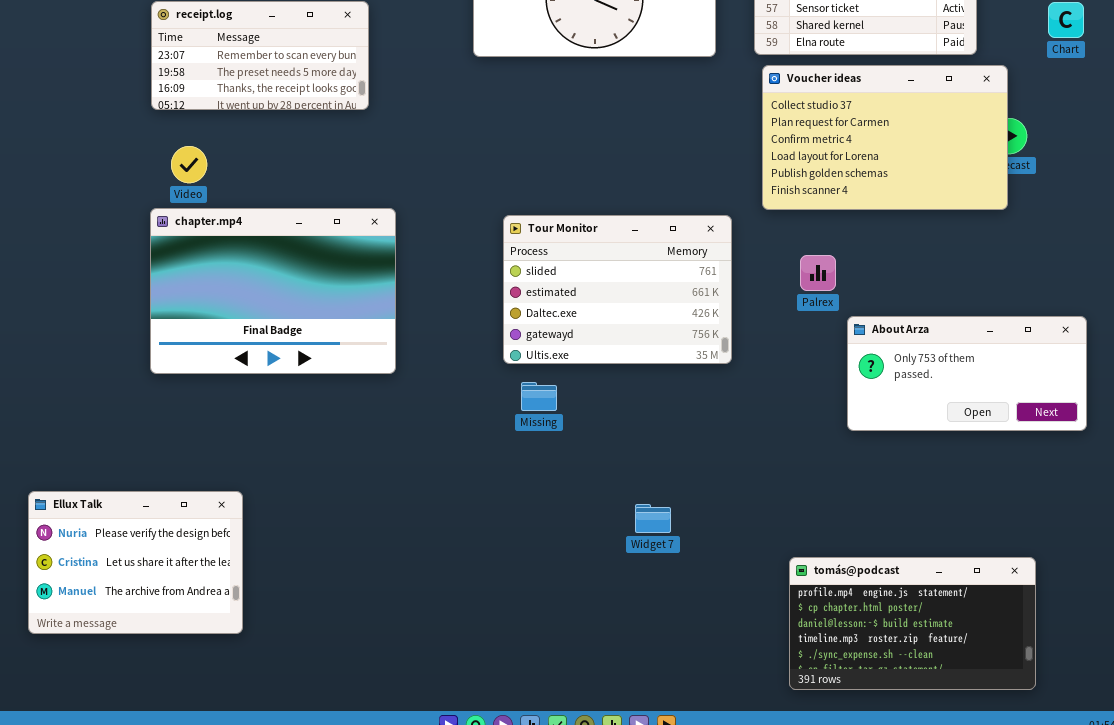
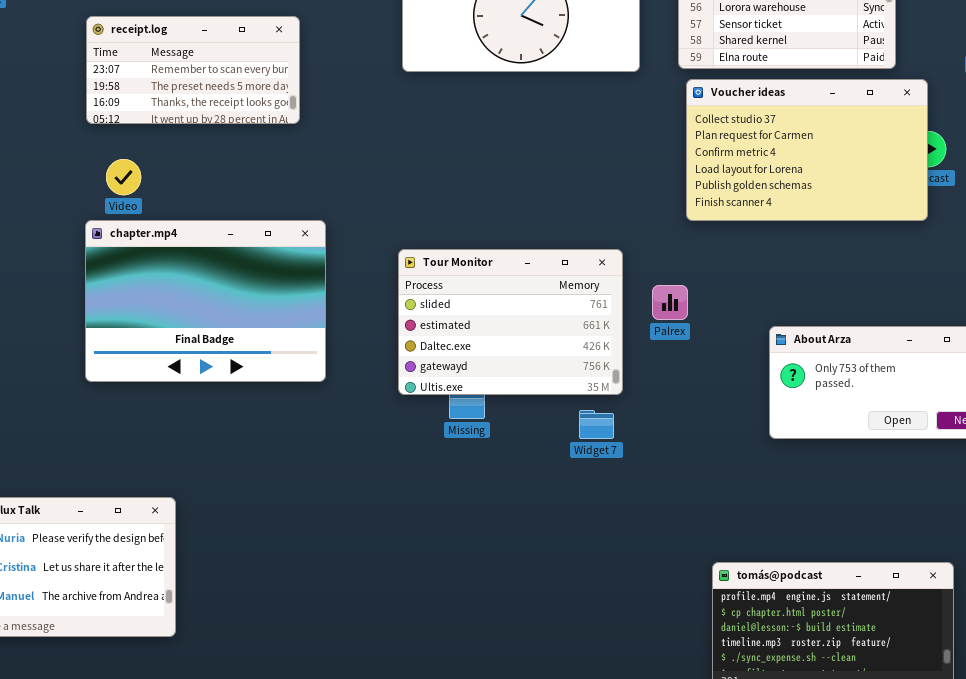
Tour Monitor: [503,215,732,364] -> [398,249,623,395], moved
Palrex: [800,255,836,291] -> [652,285,688,320], moved
Widget 7: [635,504,671,533] -> [579,410,614,439], moved

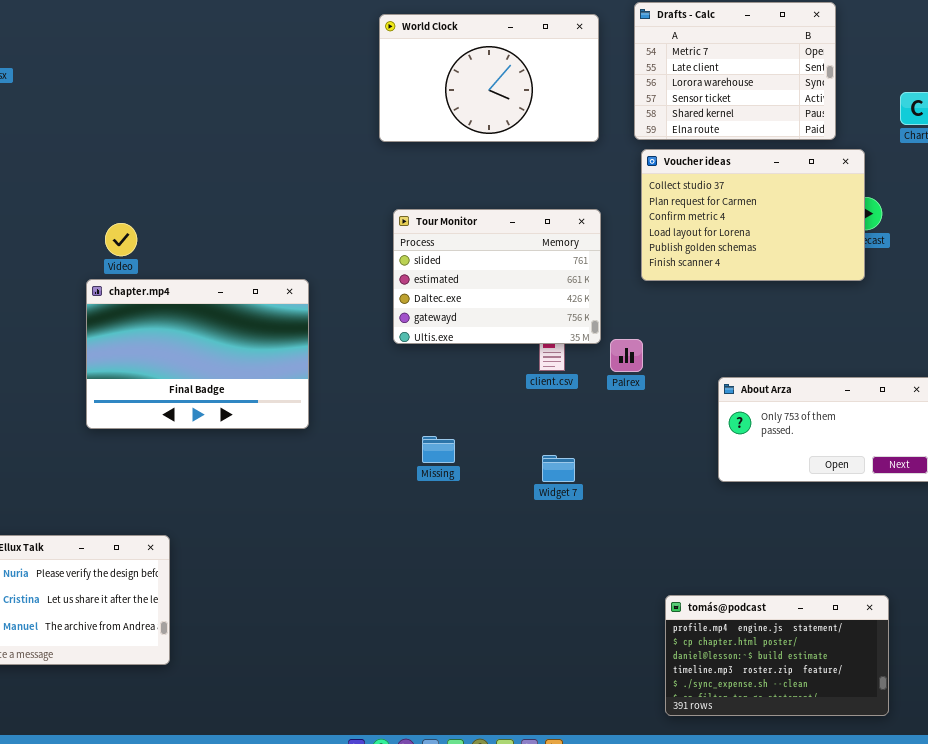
receipt.log: [86,16,300,124] -> none, closed
Tour Monitor: [398,249,623,395] -> [393,209,601,344], moved

